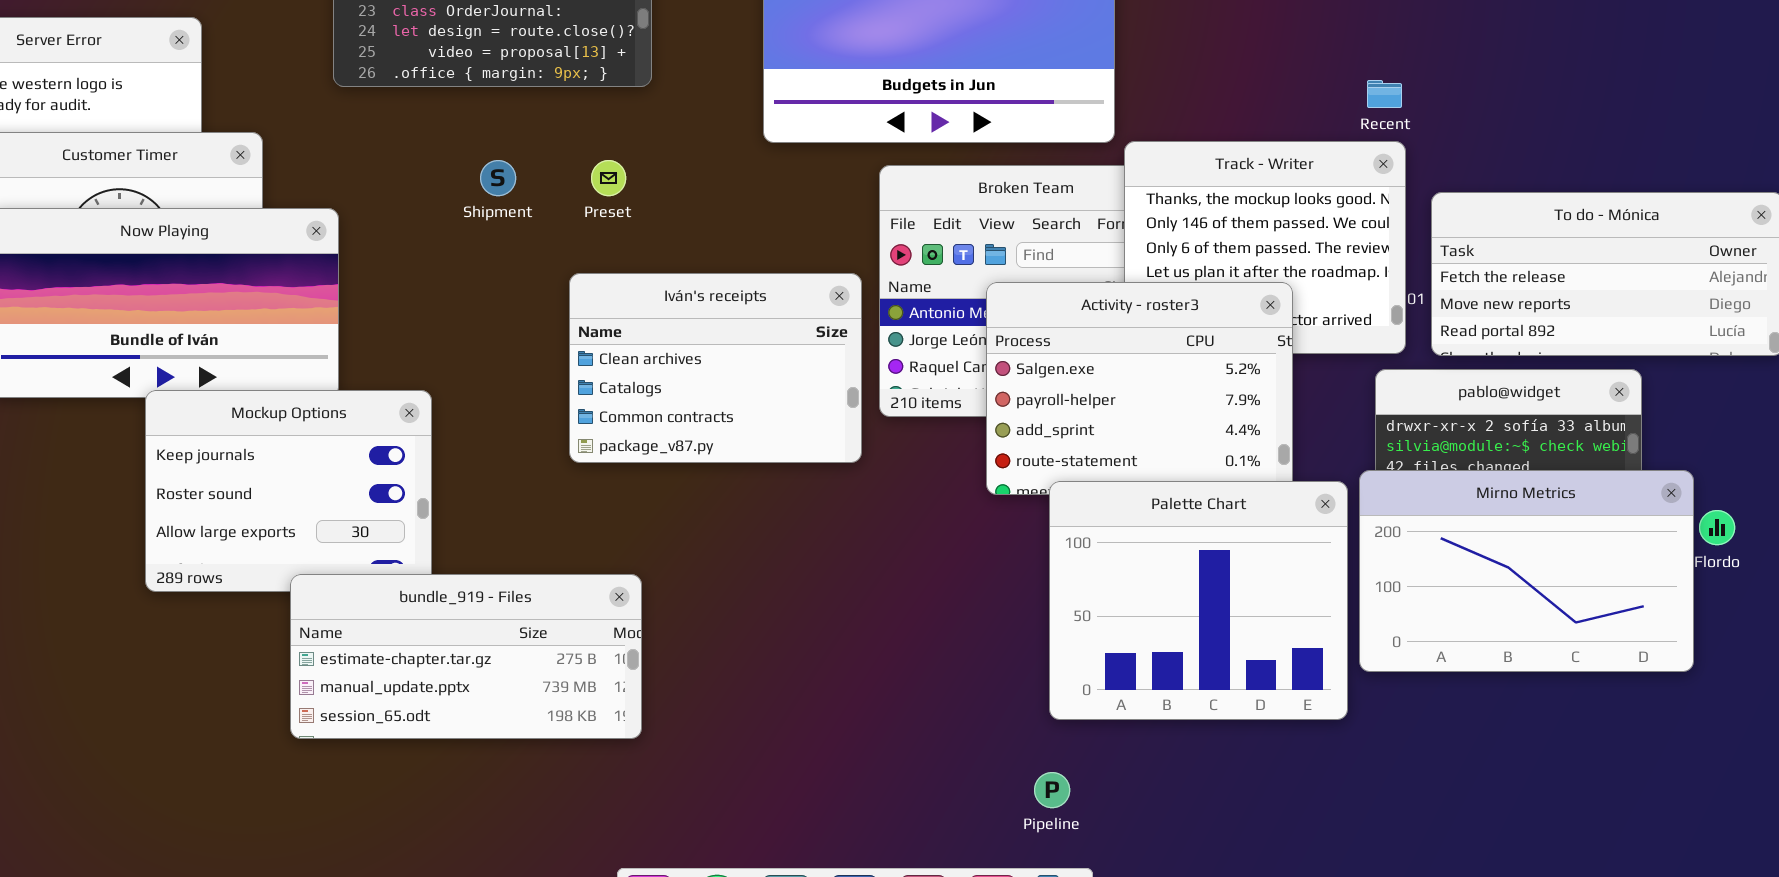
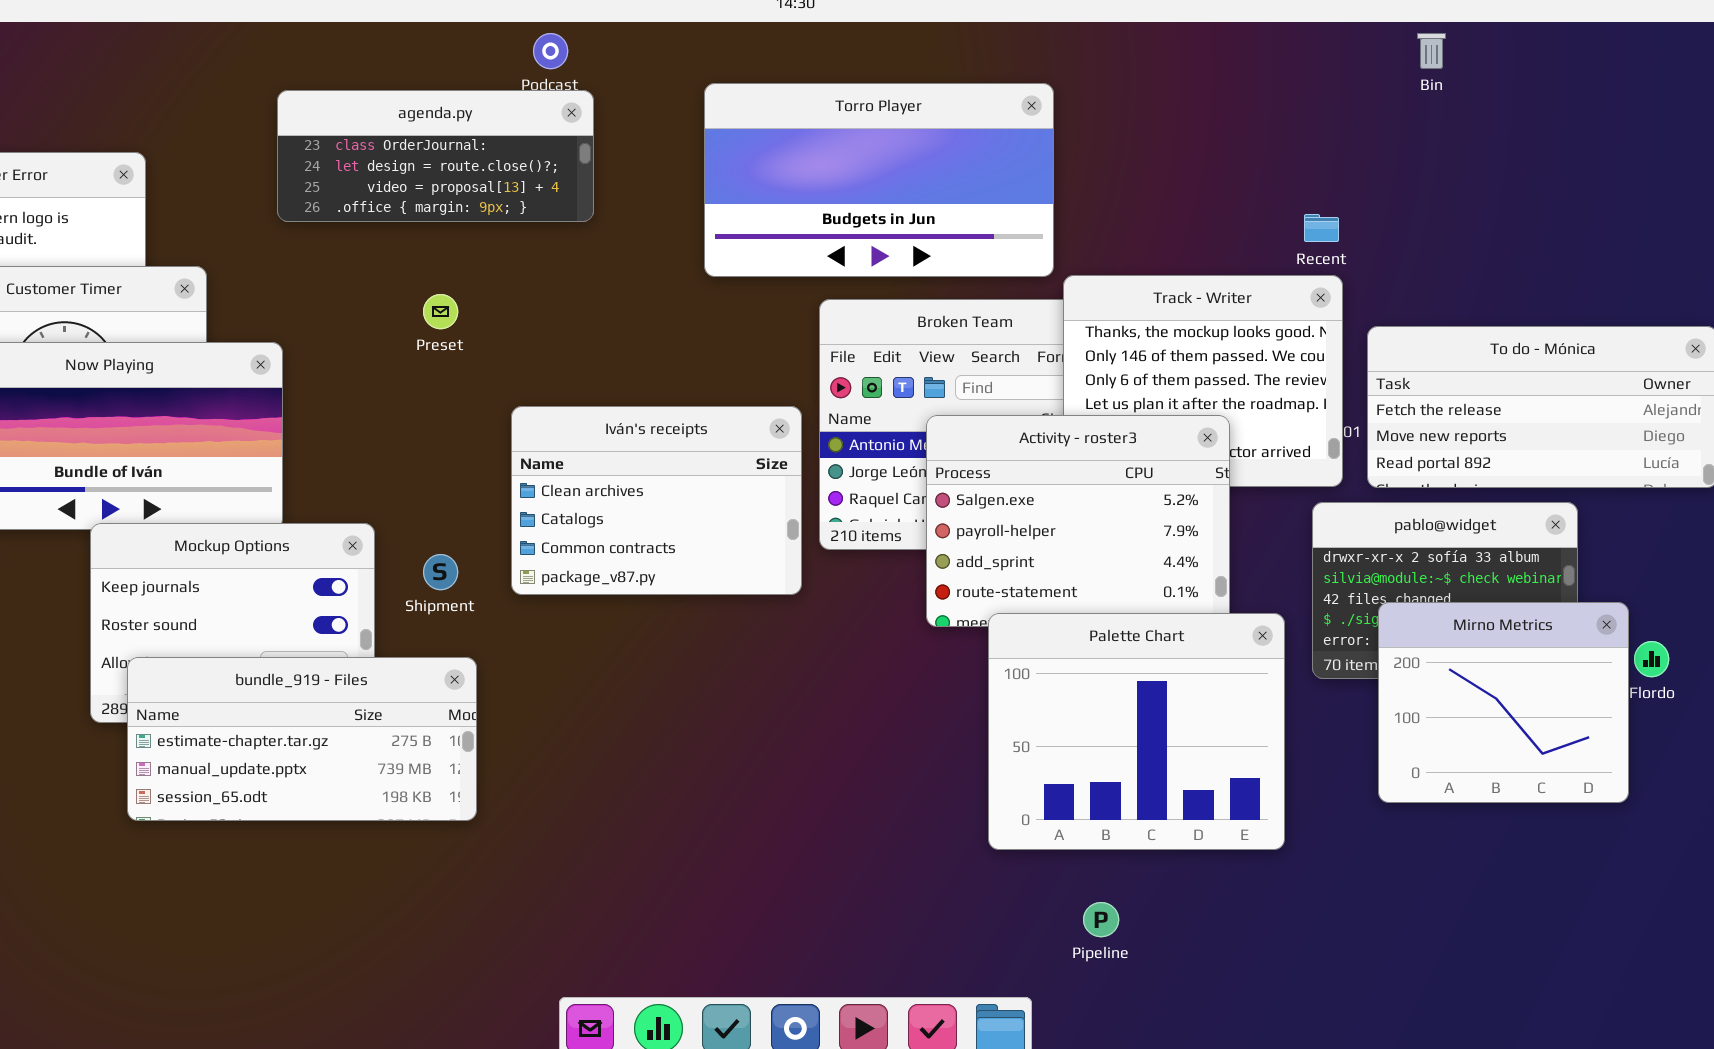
Shipment: [480,160,516,196] -> [423,554,458,590], moved
Preset: [591,160,626,196] -> [423,294,458,329], moved
Mirno Metrics: [1359,470,1694,672] -> [1378,602,1629,803], resized
bundle_919 - Files: [290,574,642,739] -> [127,657,477,821], moved
Pipeline: [1034,772,1070,808] -> [1083,902,1119,937], moved

